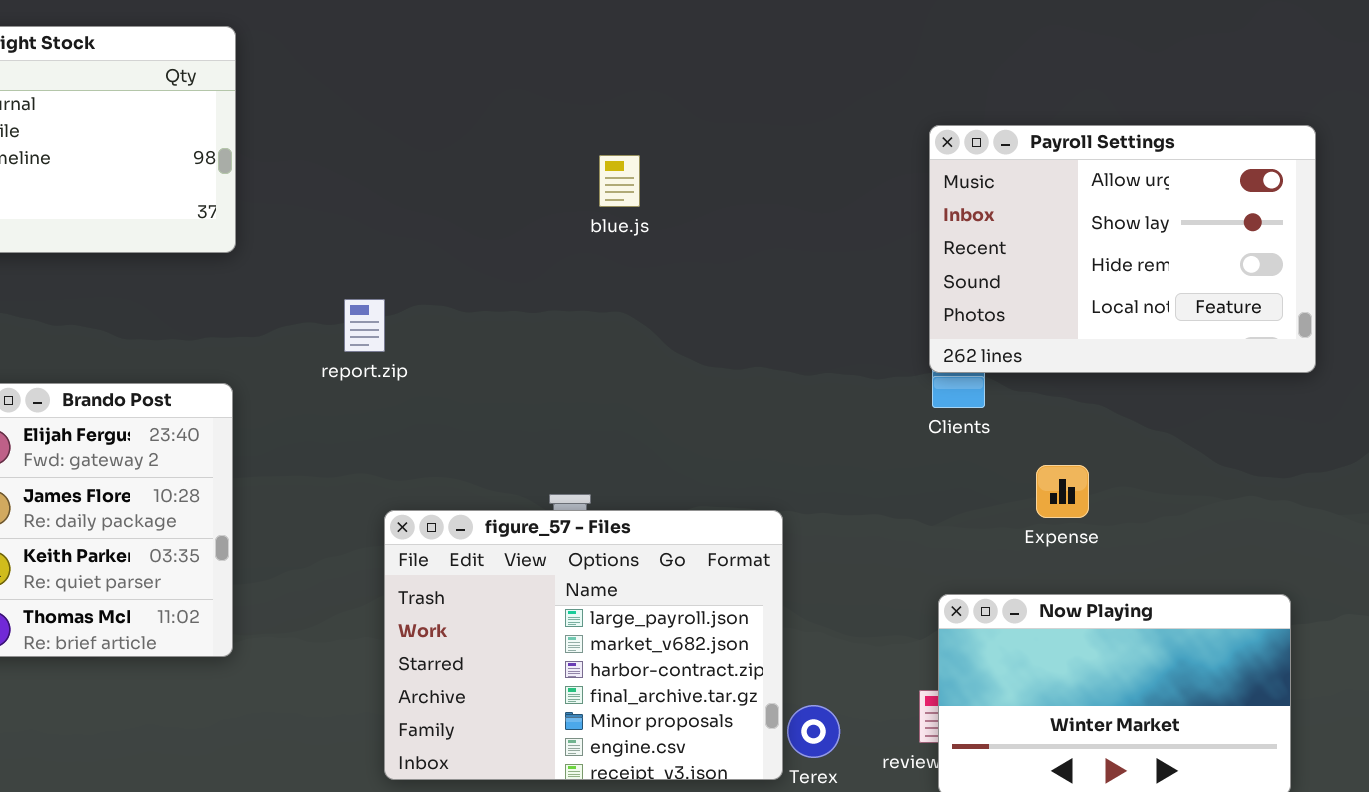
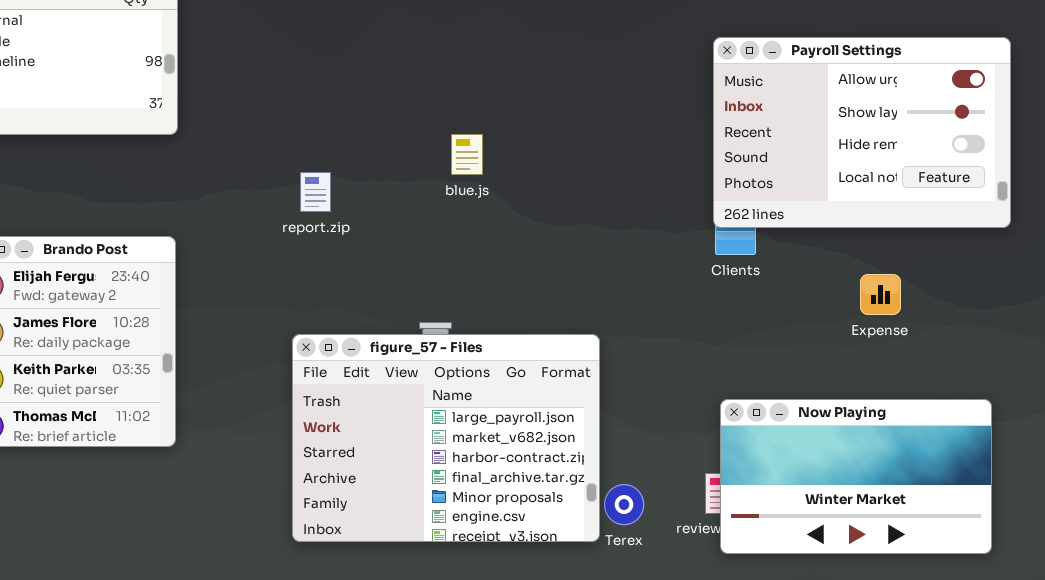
blue.js: [599,155,640,207] -> [451,134,483,175], moved
report.zip: [344,299,385,352] -> [300,172,331,212], moved
Expense: [1036,465,1089,518] -> [860,274,901,315], moved

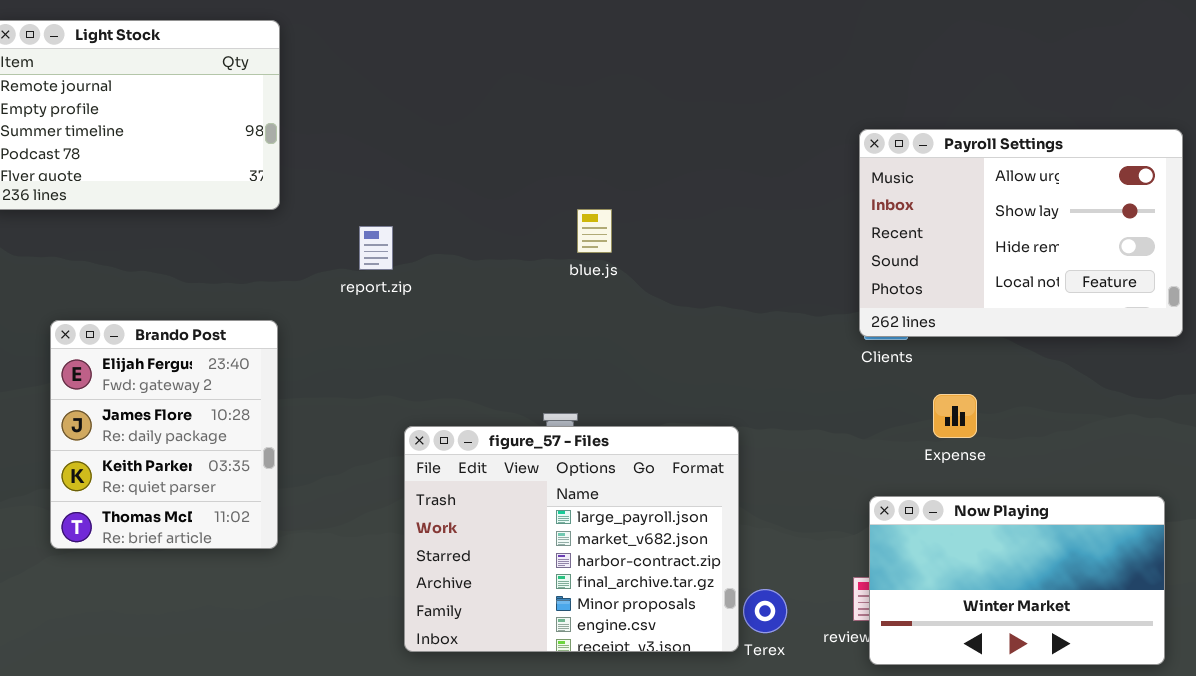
Payroll Settings: [713,37,1011,228] -> [859,129,1183,337], moved
report.zip: [300,172,331,212] -> [359,226,393,270], moved
Expense: [860,274,901,315] -> [933,394,977,438], moved

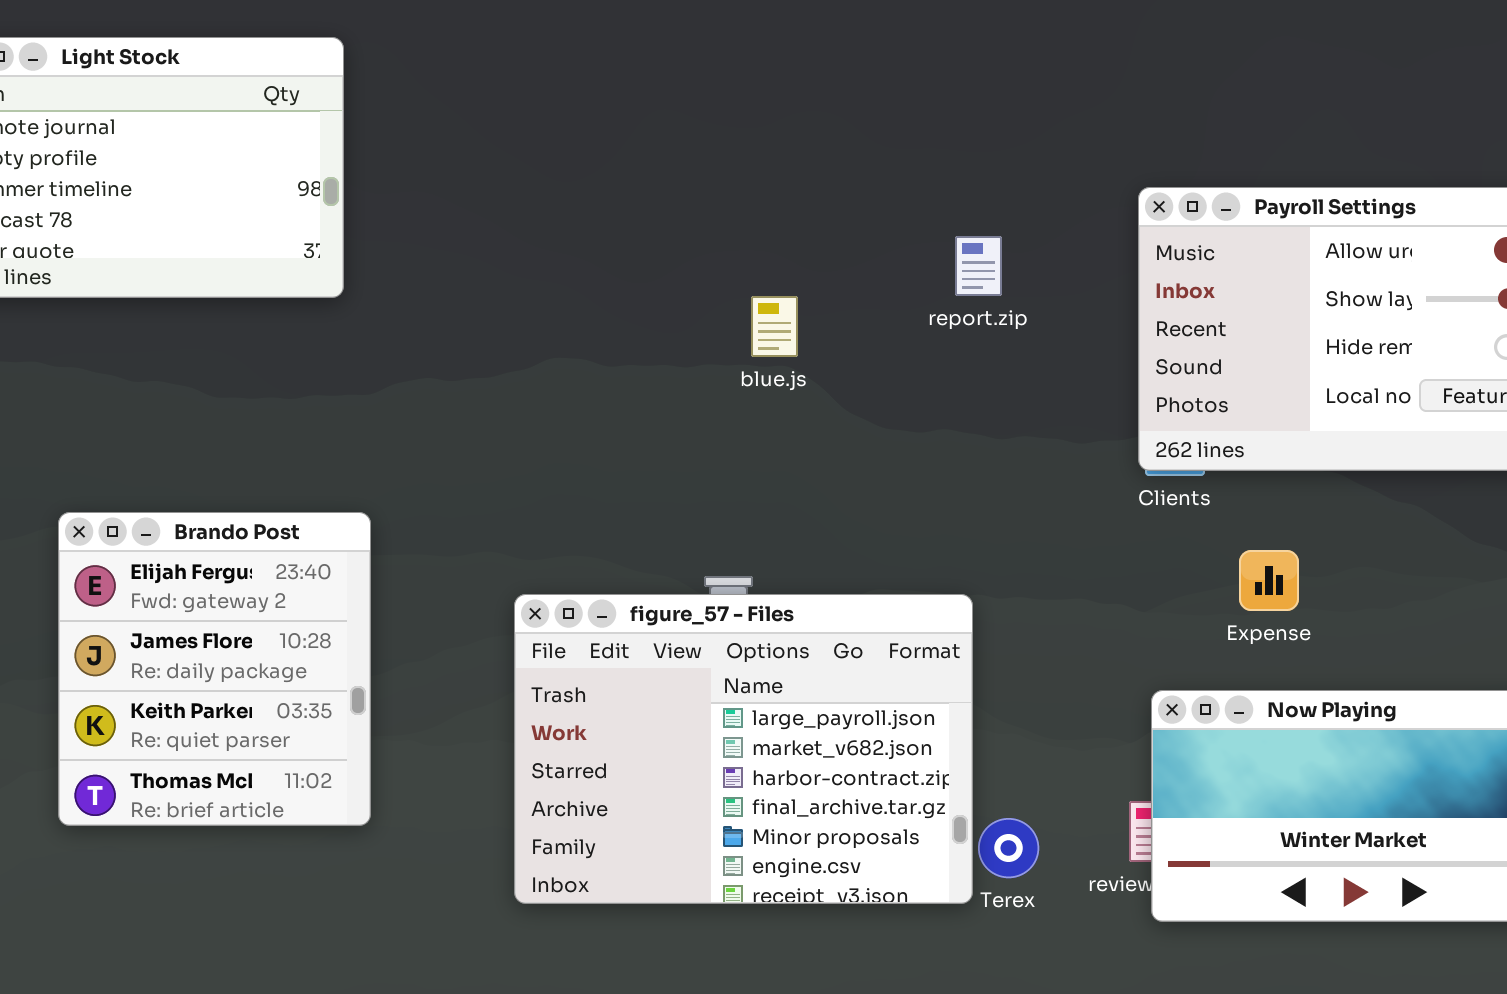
report.zip: [359,226,393,270] -> [955,236,1002,296], moved
Brando Post: [50,320,278,549] -> [58,512,371,826], moved

